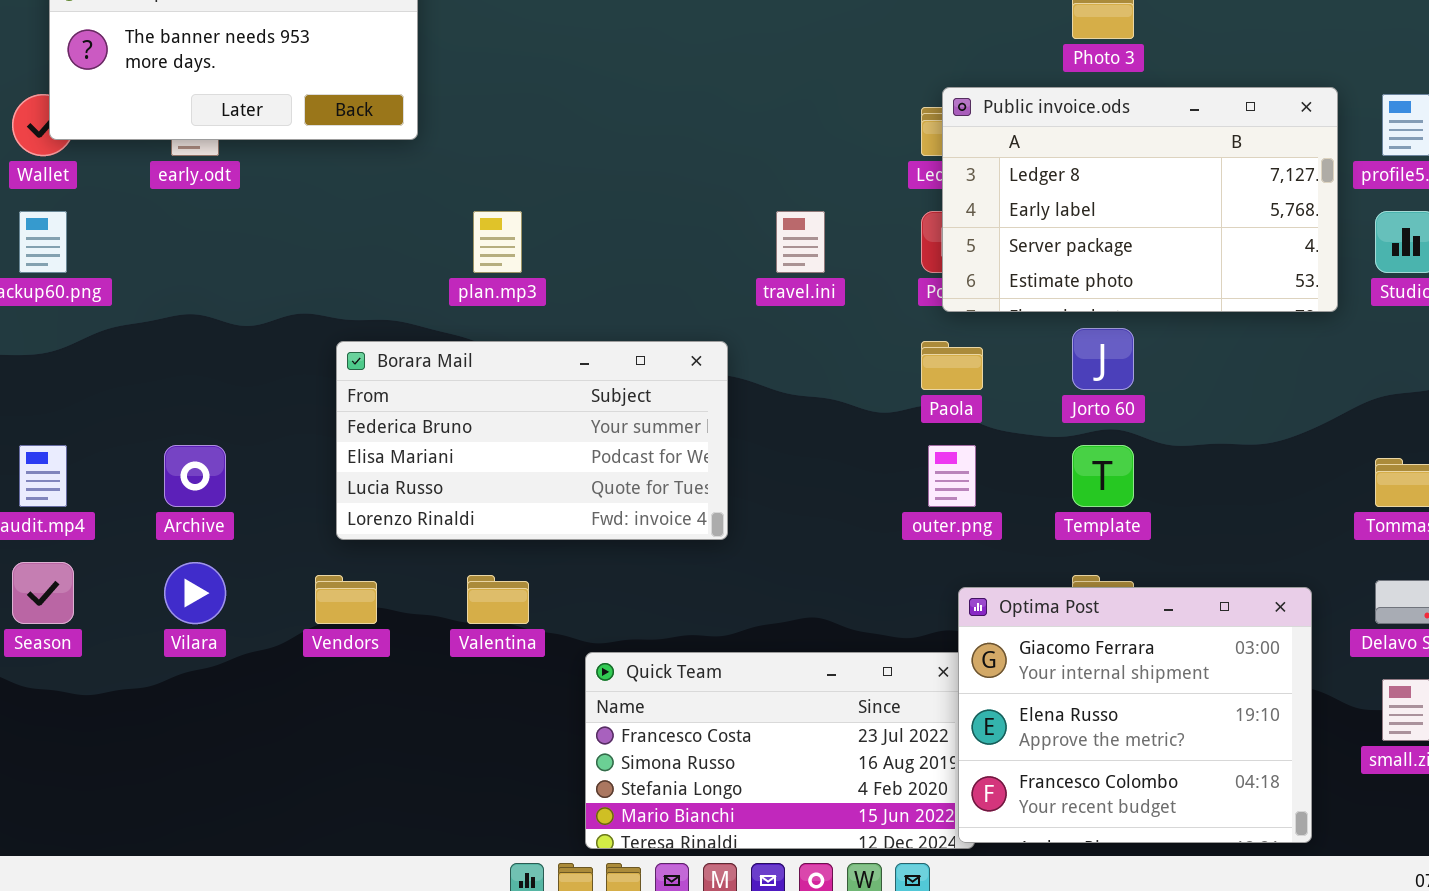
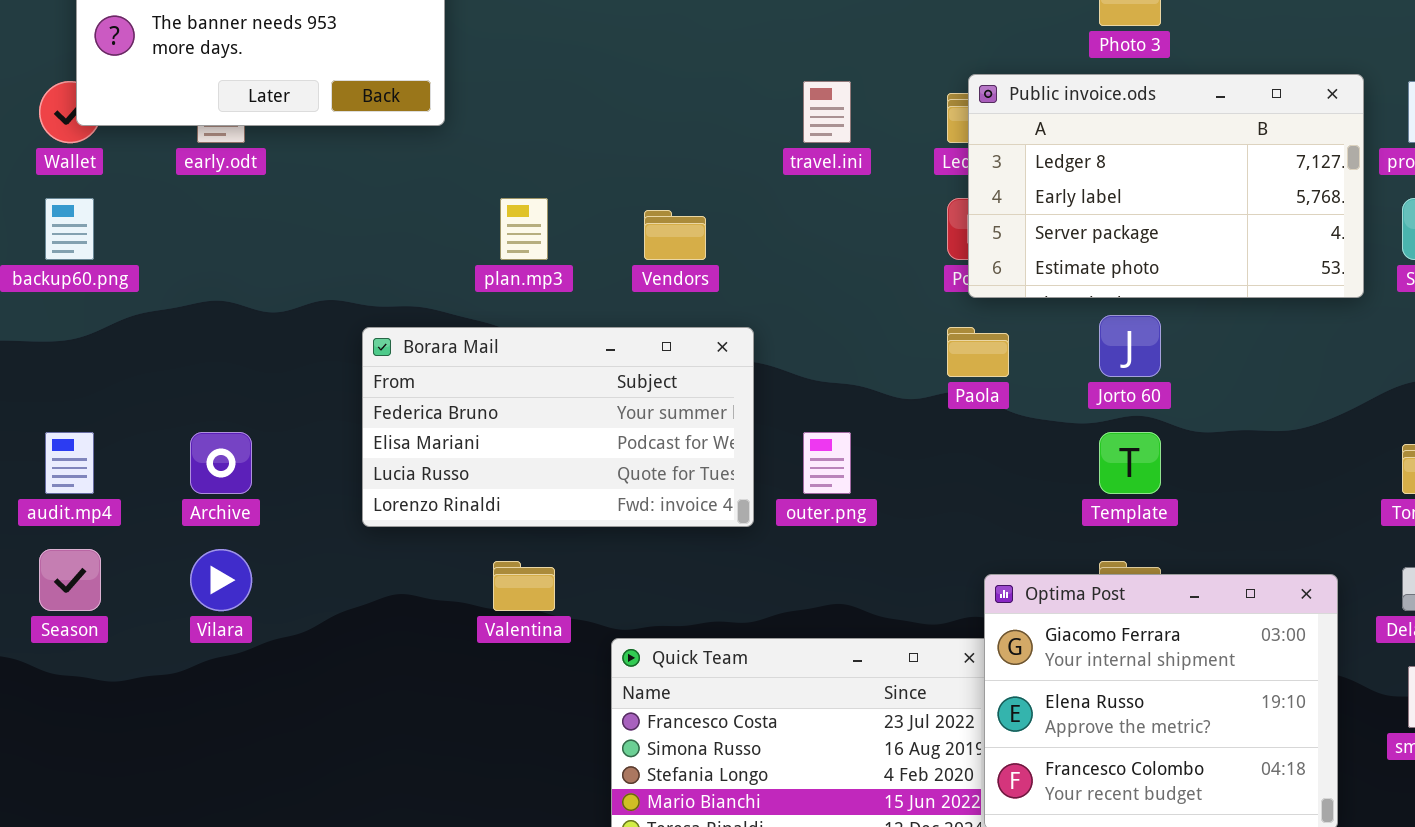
travel.ini: [776,211,825,273] -> [803,81,851,143], moved
outer.png: [928,445,976,507] -> [803,432,851,494], moved
Vendors: [315,575,377,624] -> [644,210,706,260], moved

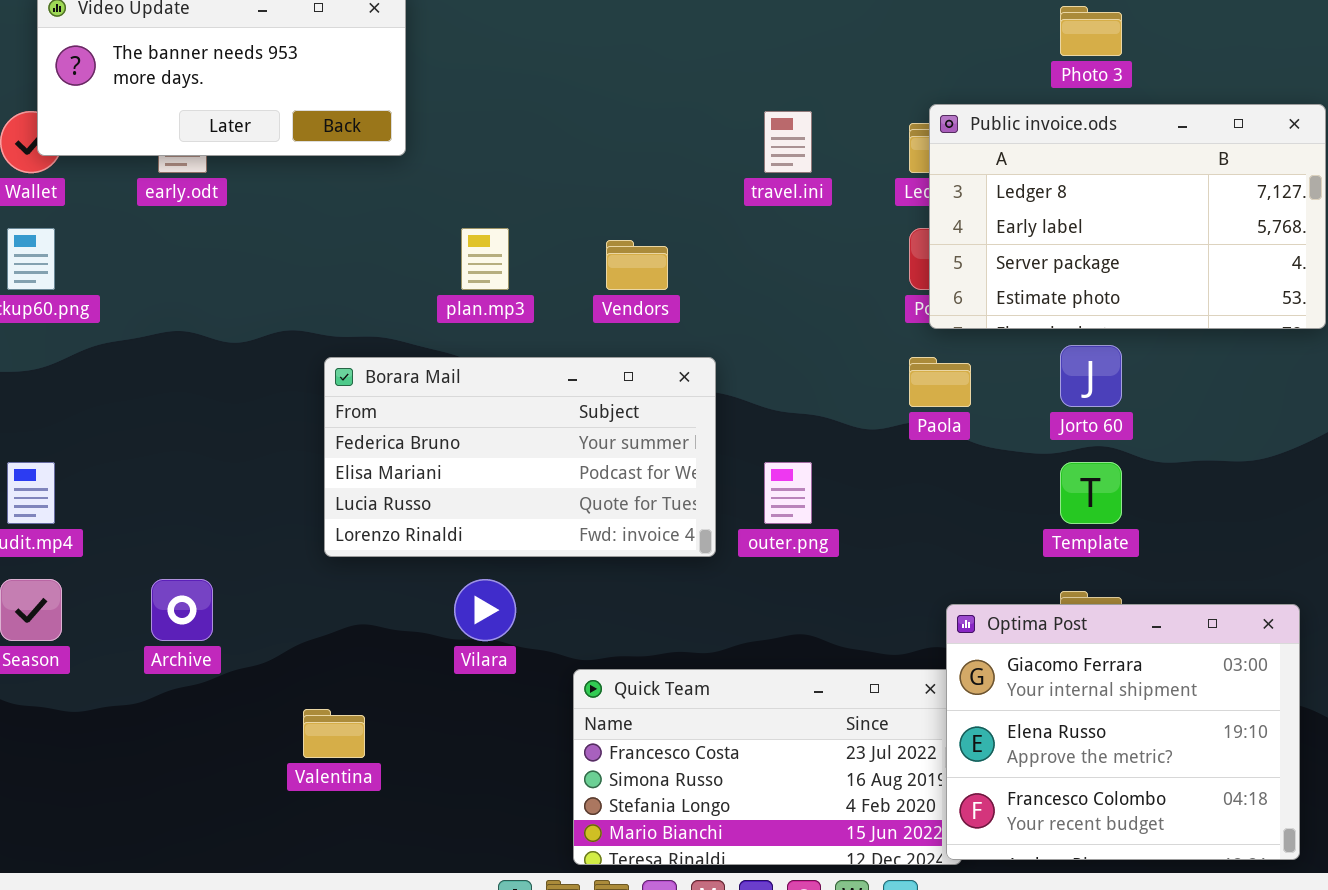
Archive: [190,432,252,494] -> [151,579,213,641], moved
Vilara: [190,549,252,611] -> [454,579,516,641], moved
Valentina: [493,561,555,611] -> [303,709,365,758], moved

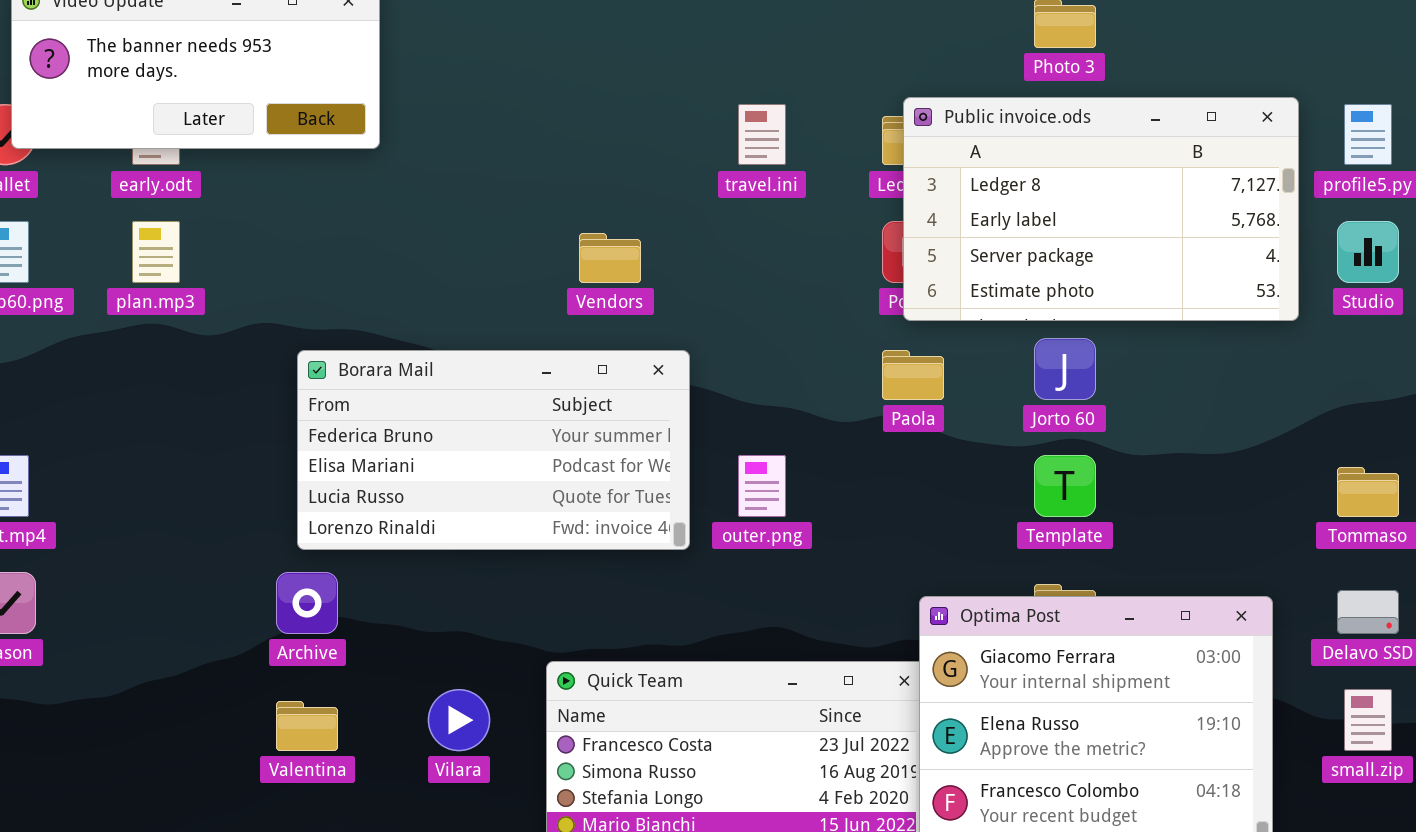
plan.mp3: [461,228,509,290] -> [132,221,180,283], moved
Archive: [151,579,213,641] -> [276,572,338,634], moved
Vilara: [454,579,516,641] -> [428,689,490,751], moved

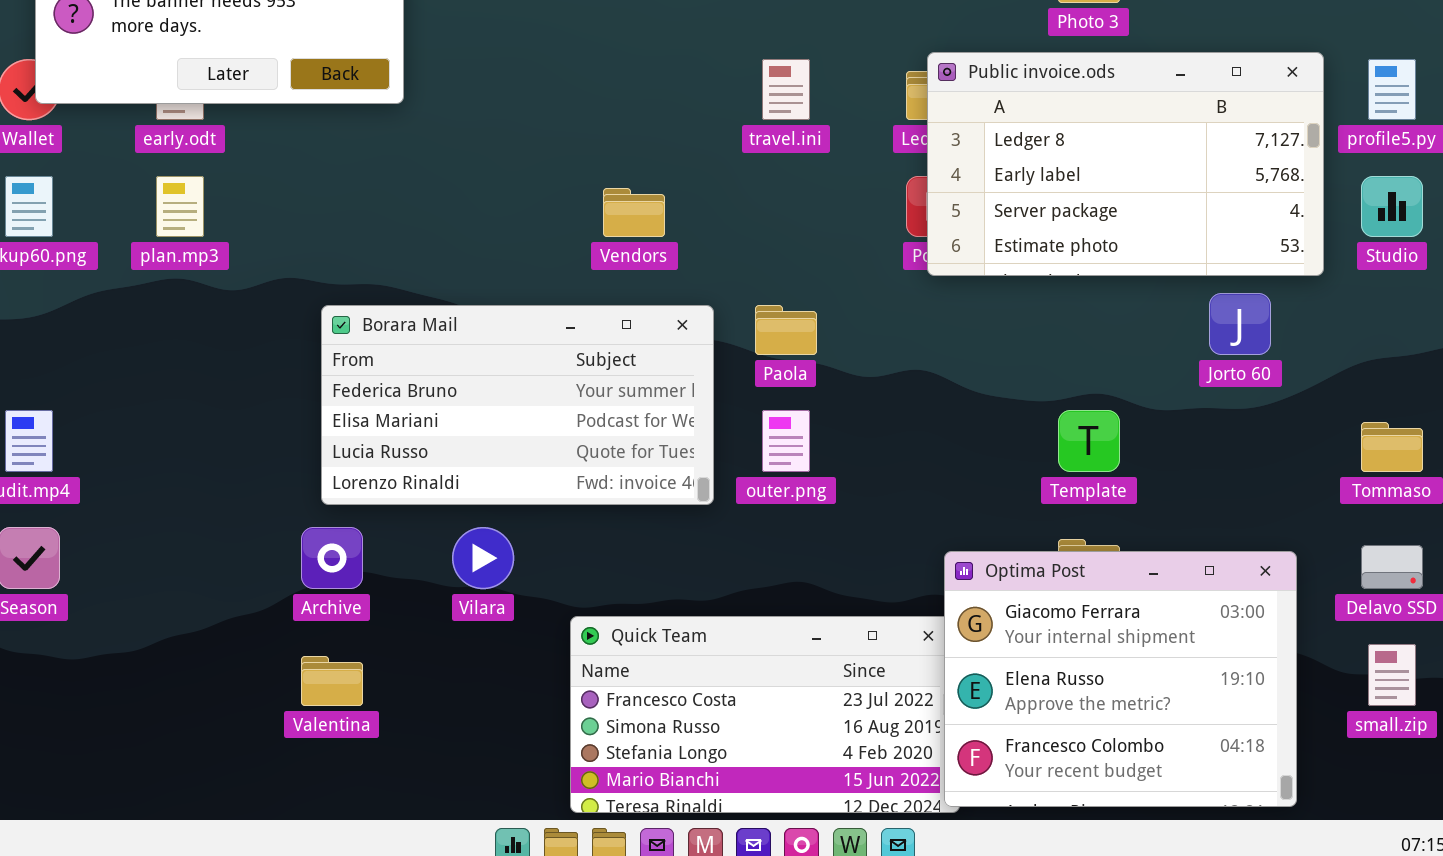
Jorto 60: [1034,338,1096,400] -> [1209,293,1271,355], moved
Paola: [882,350,944,400] -> [755,305,817,355], moved
Vilara: [428,689,490,751] -> [452,527,514,589], moved

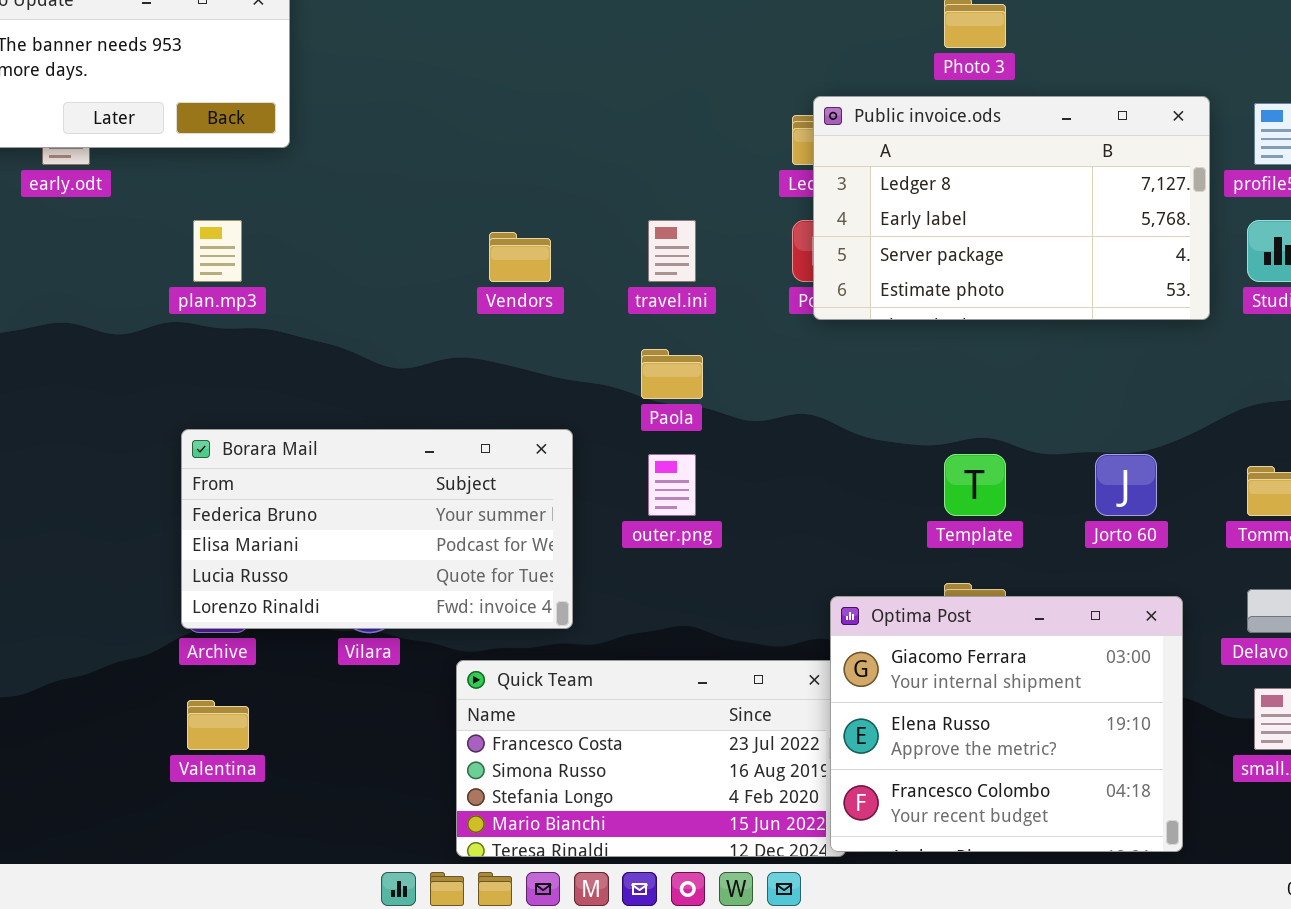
travel.ini: [762,59,810,120] -> [648,220,696,282], moved
plan.mp3: [156,176,204,237] -> [193,220,242,282], moved
Jorto 60: [1209,293,1271,355] -> [1095,454,1157,516], moved
Borara Mail: [321,305,714,505] -> [181,429,573,629], moved

